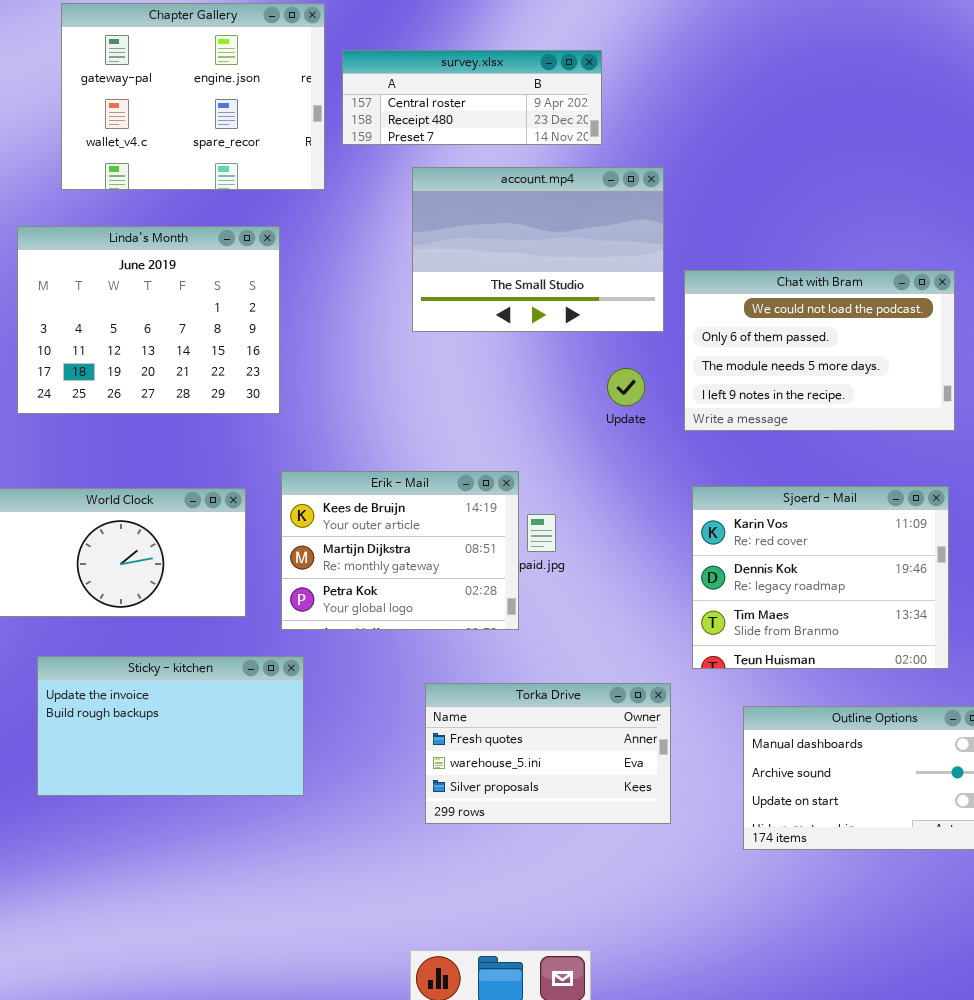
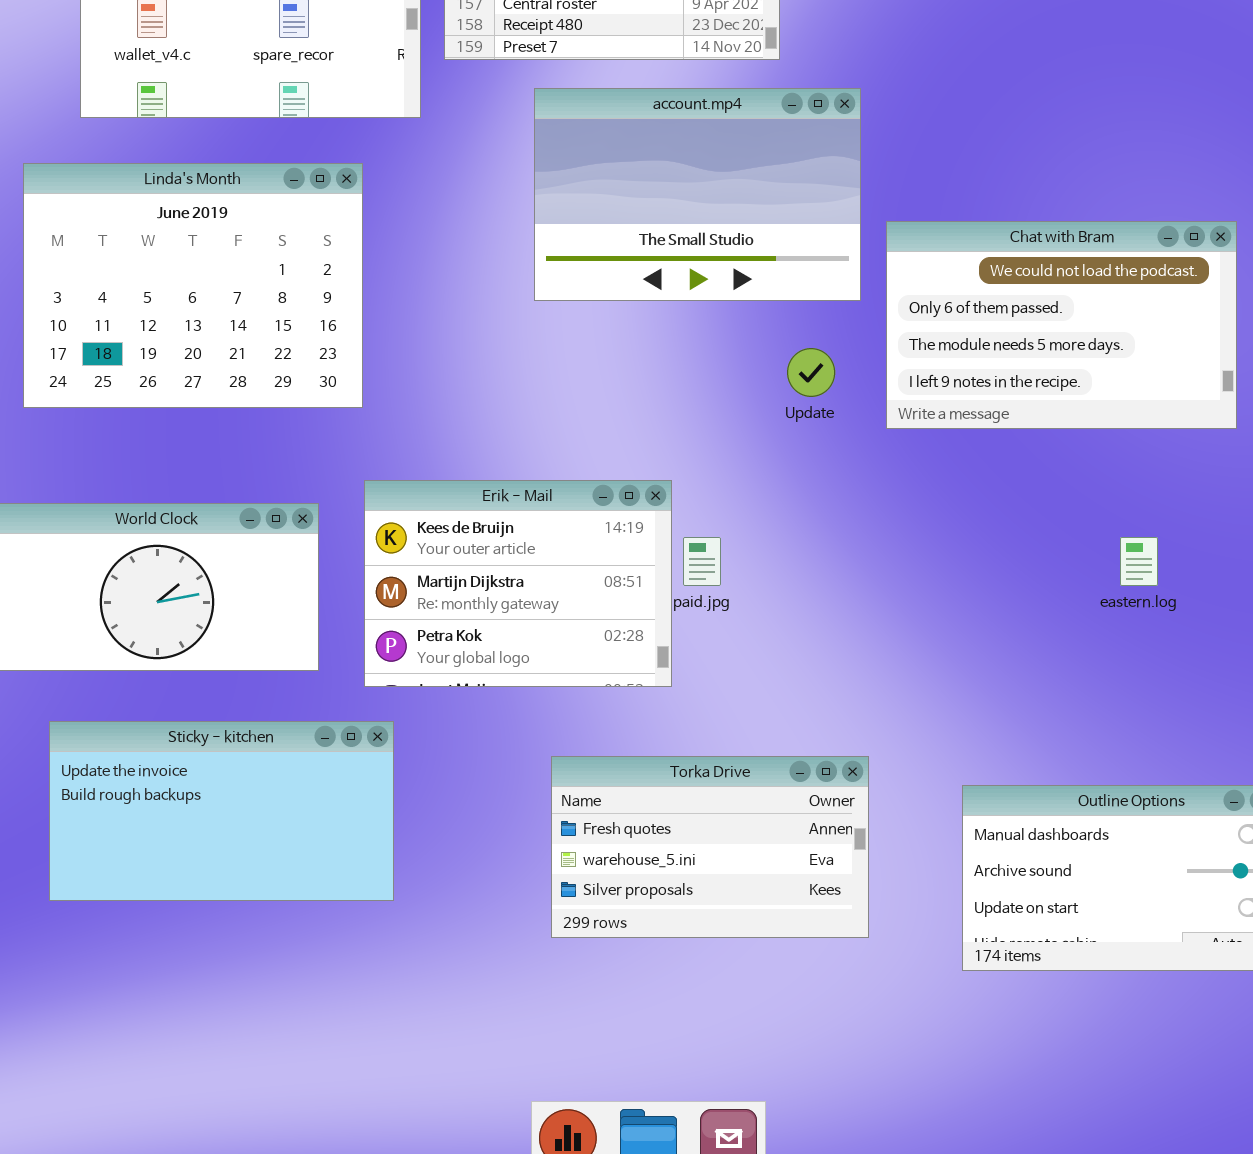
Sjoerd - Mail: [692,486,949,669] -> none, closed

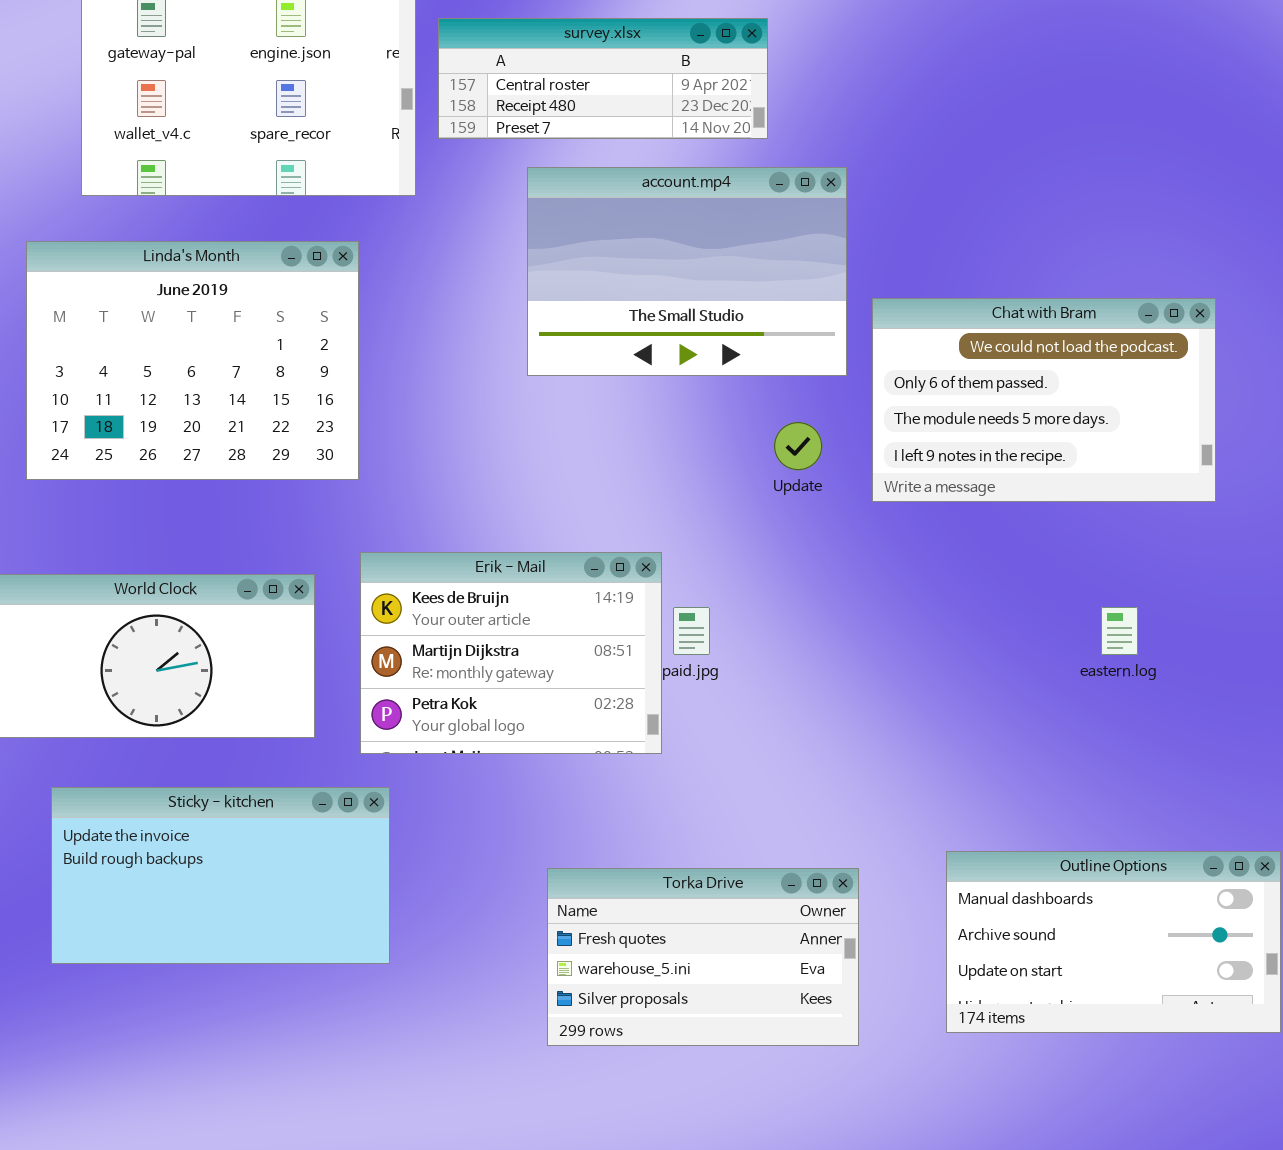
Torka Drive: [551,756,869,938] -> [547,868,859,1046], moved

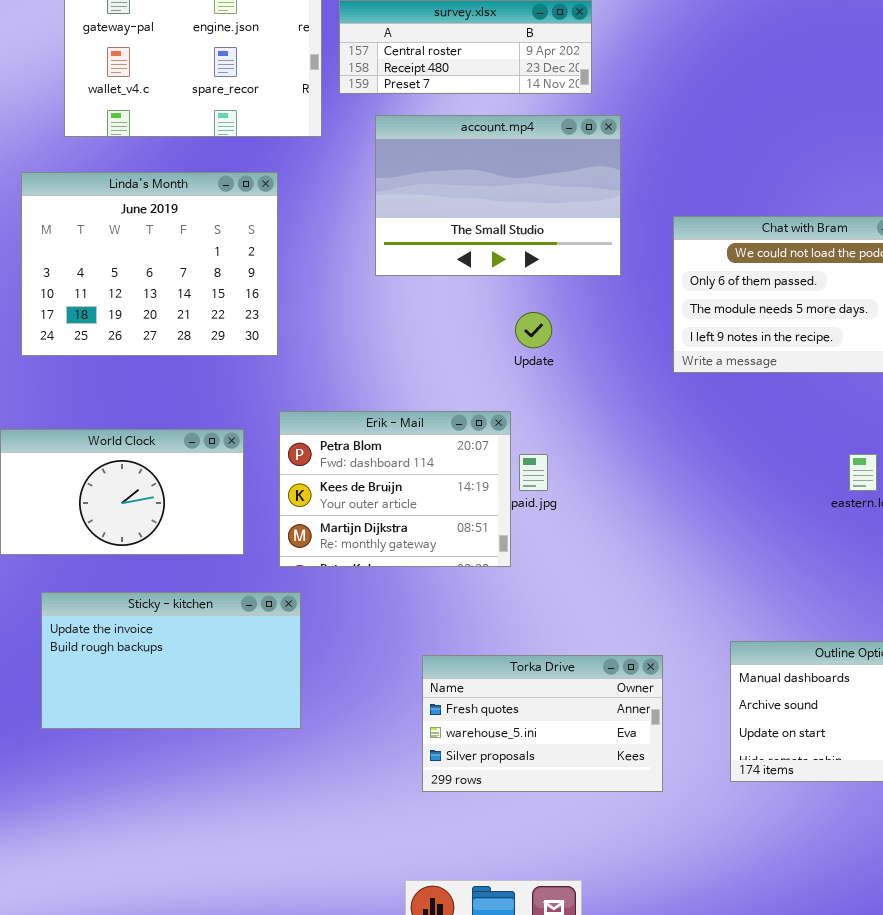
account.mp4: [527,167,847,376] -> [375,115,621,276], moved
Update: [774,422,822,470] -> [515,312,552,348], moved
Erik - Mail: [360,552,662,754] -> [279,411,511,567], scrolled up 1 row

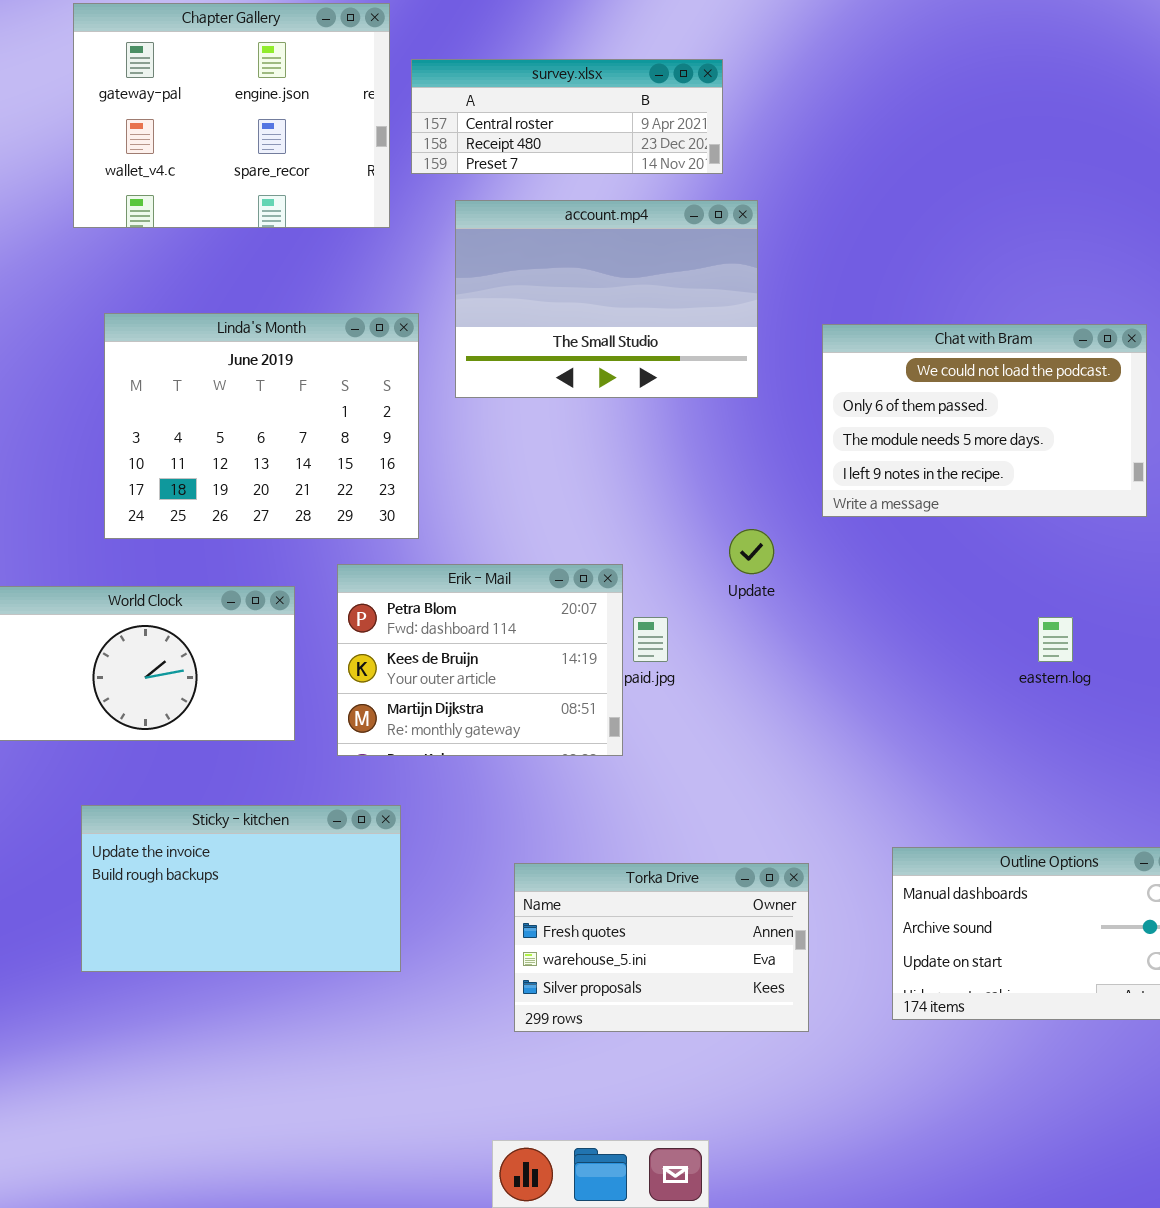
Linda's Month: [21,172,278,356] -> [104,313,419,539], moved
Update: [515,312,552,348] -> [729,529,774,574], moved
Sticky - kitchen: [41,592,301,729] -> [81,805,401,972], moved

